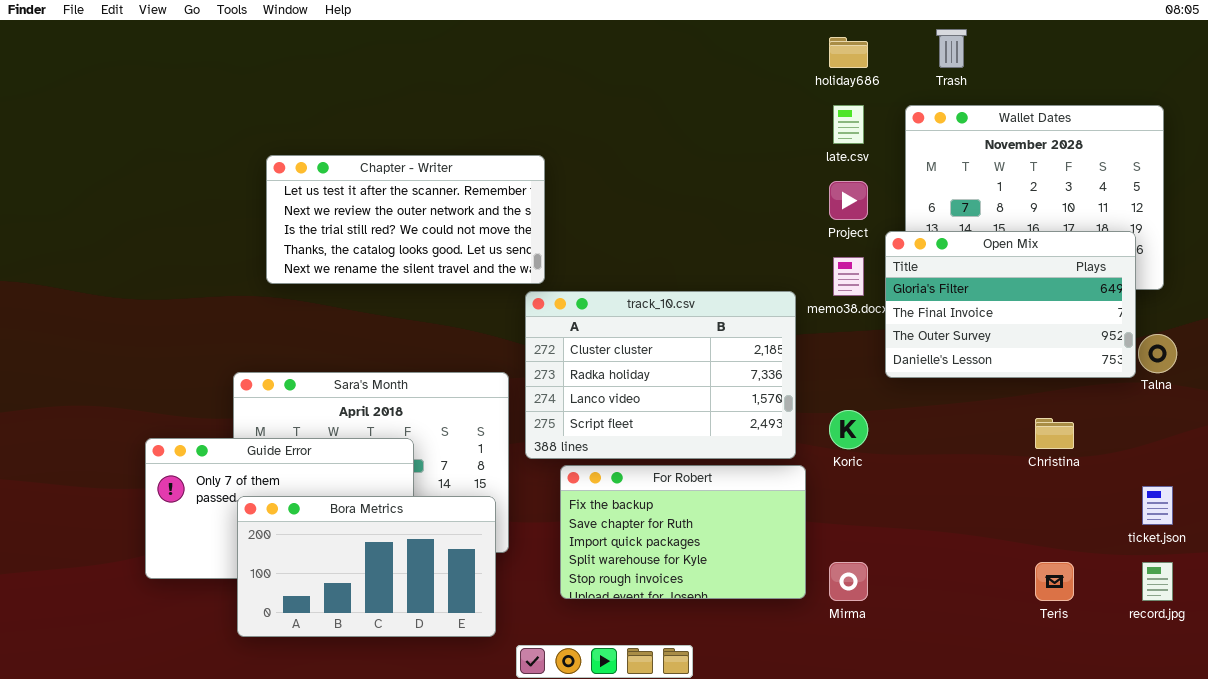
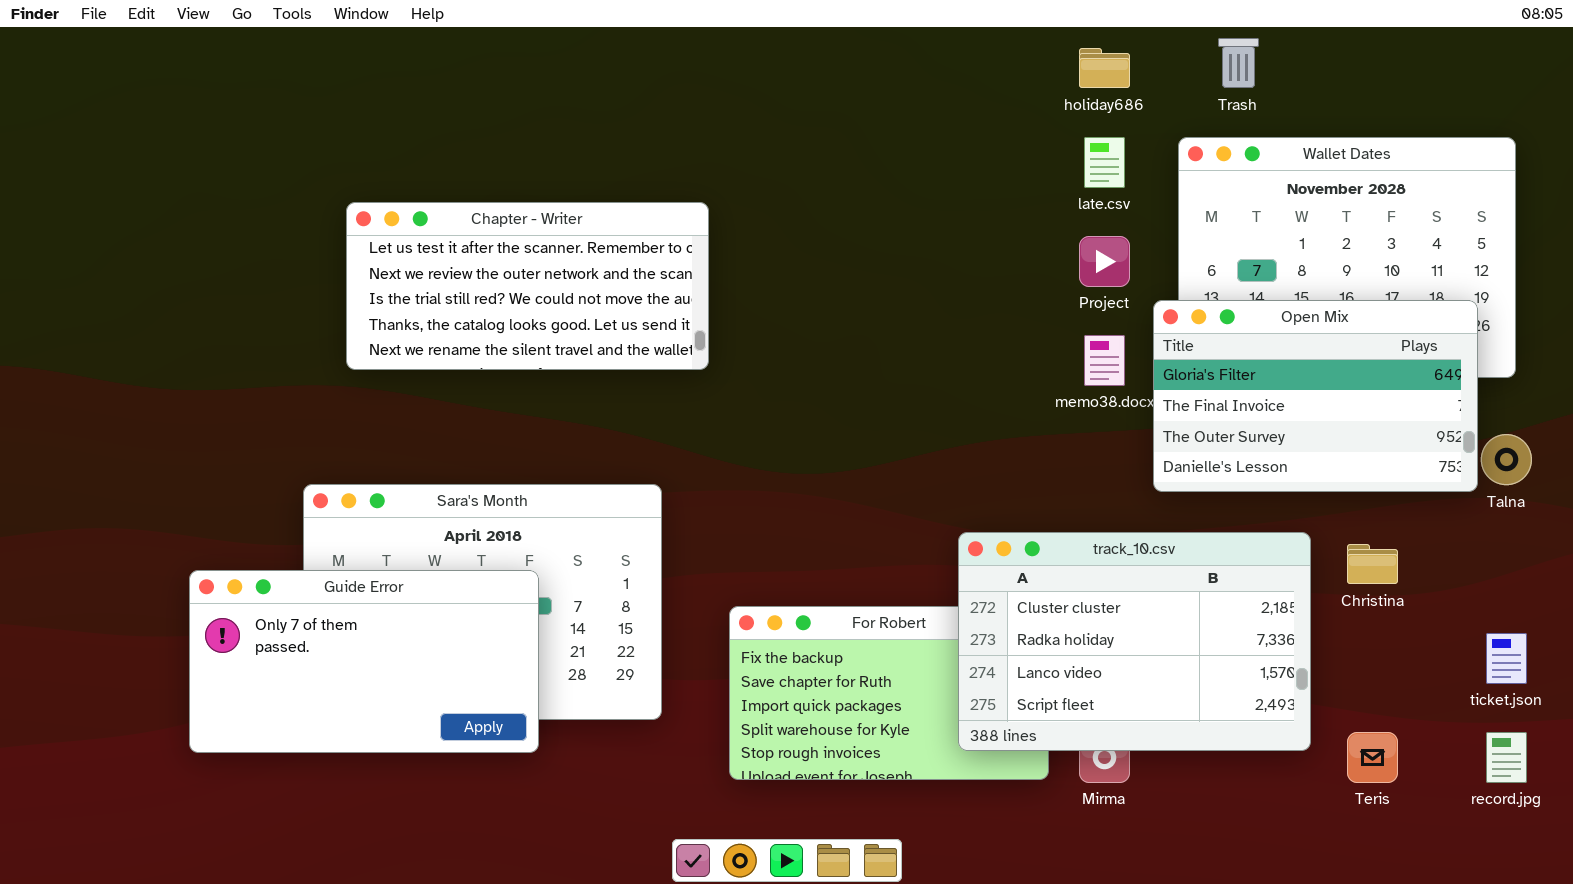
track_10.csv: [525,291,796,459] -> [958,532,1311,751], moved
Bora Metrics: [237,496,496,637] -> none, closed

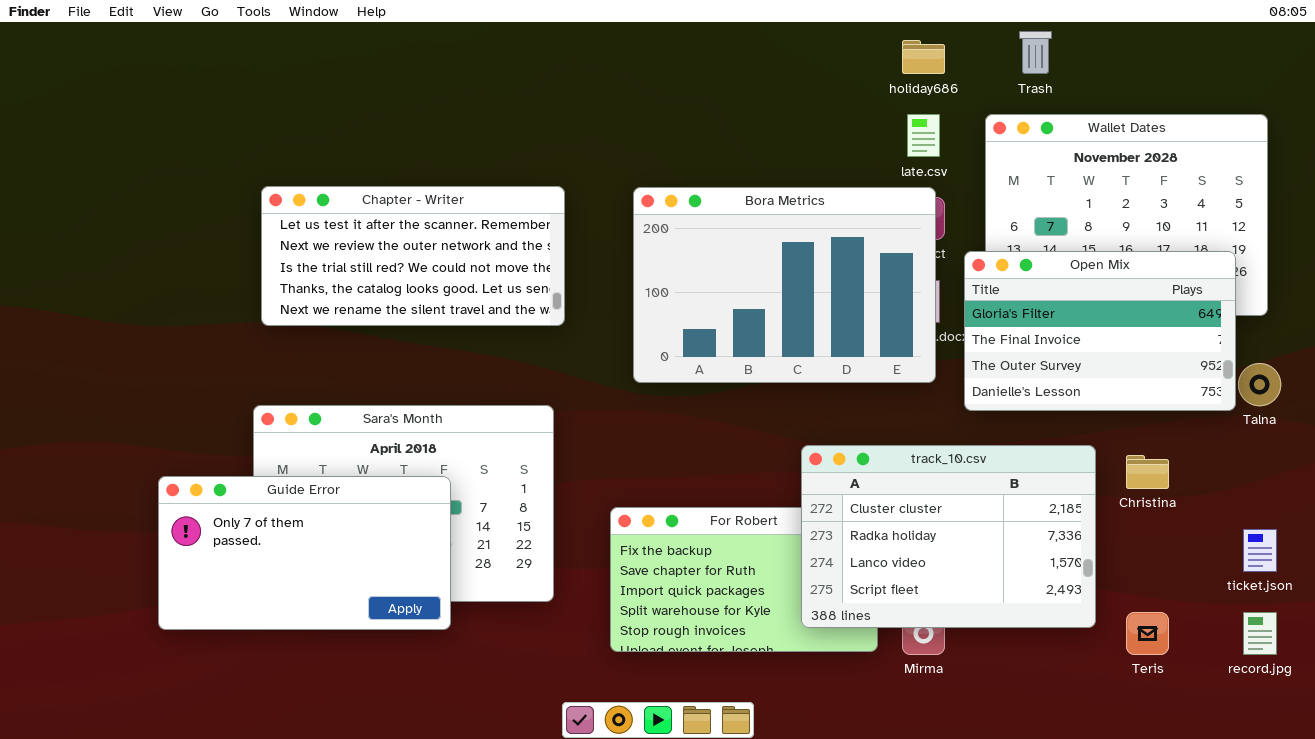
Chapter - Writer: [346,202,709,370] -> [261,186,565,326], moved
Bora Metrics: none -> [633,187,936,383], opened

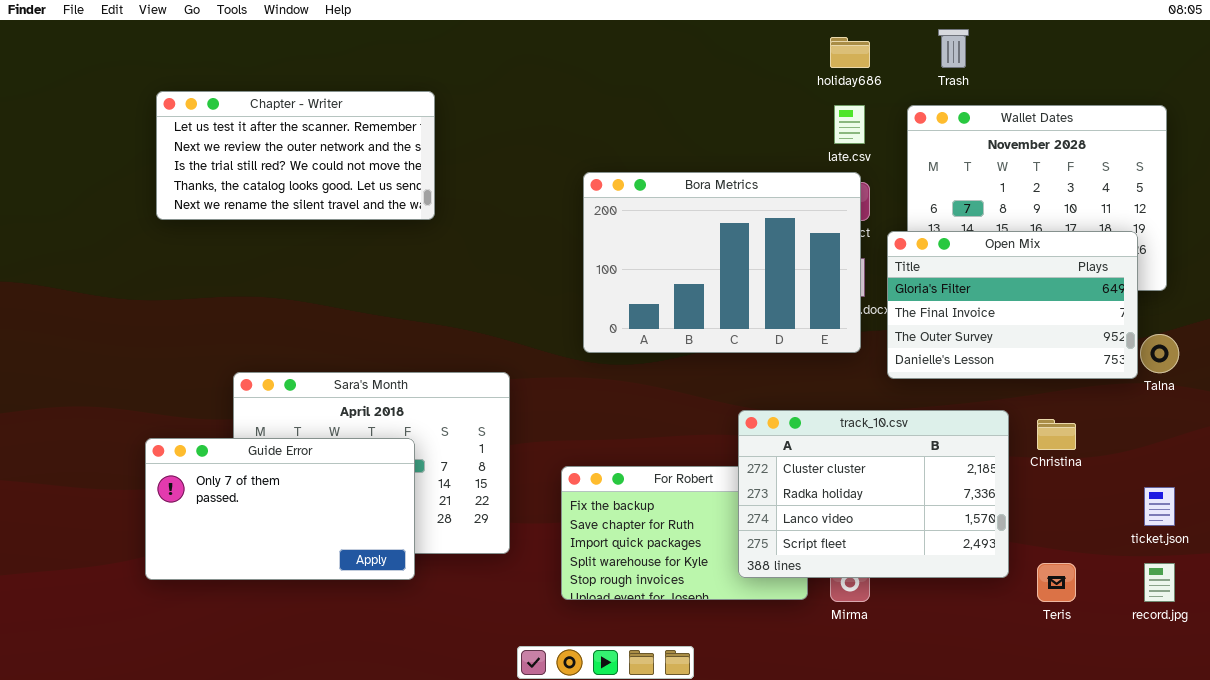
Chapter - Writer: [261,186,565,326] -> [156,91,435,220], moved

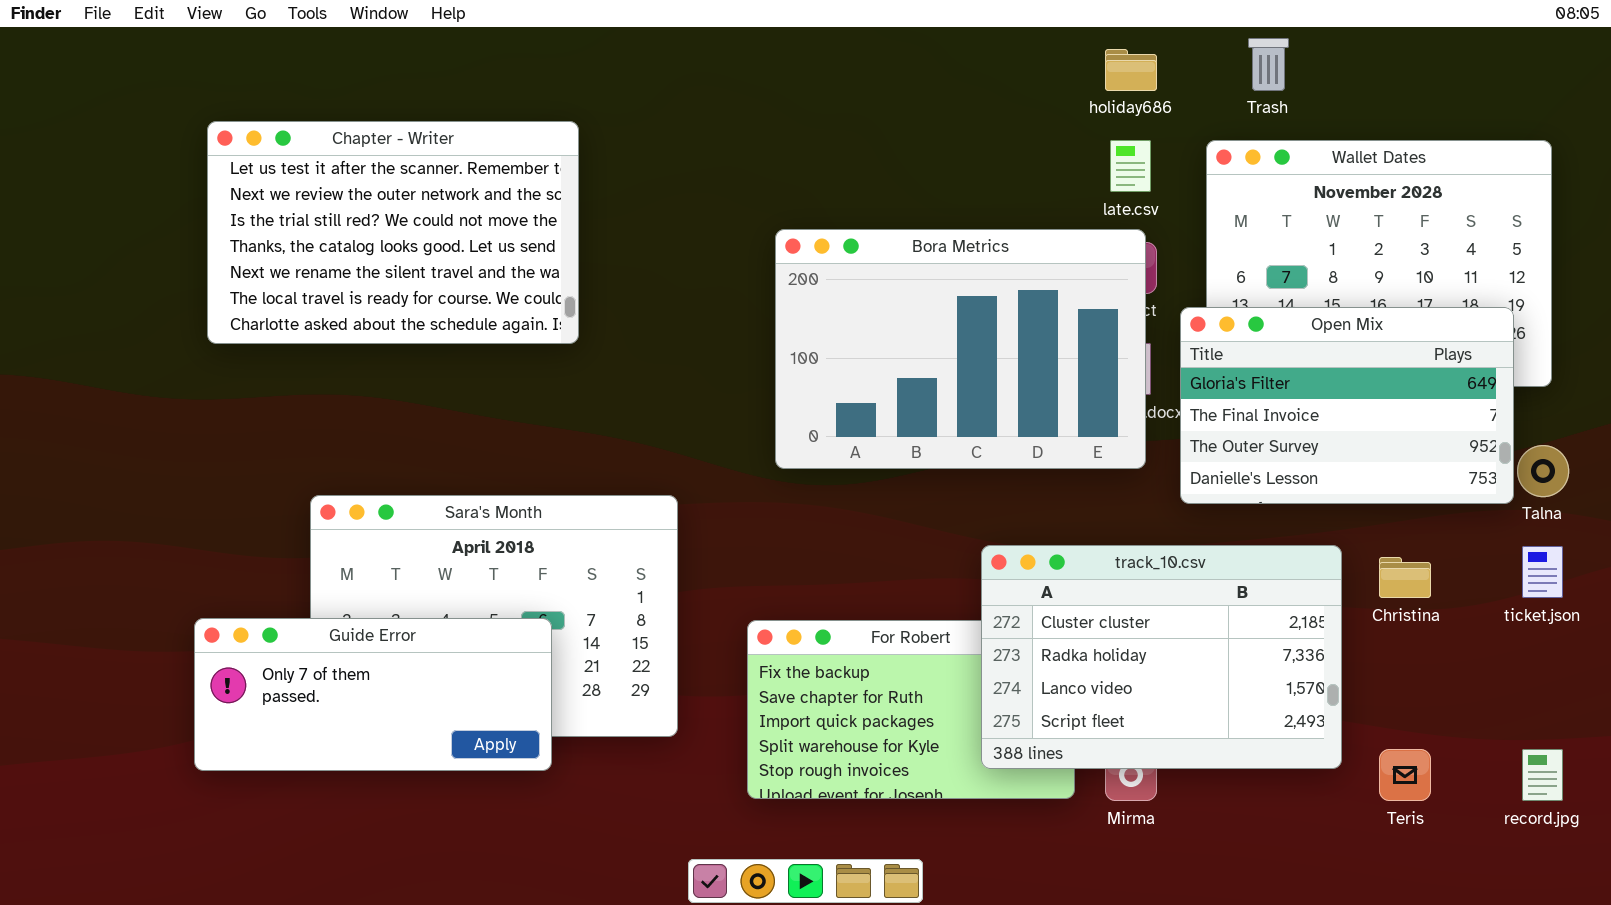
Chapter - Writer: [156,91,435,220] -> [207,121,579,344], resized
Guide Error: [145,438,415,580] -> [194,618,552,771], resized
ticket.json: [1144,487,1175,526] -> [1522,546,1563,598], moved

